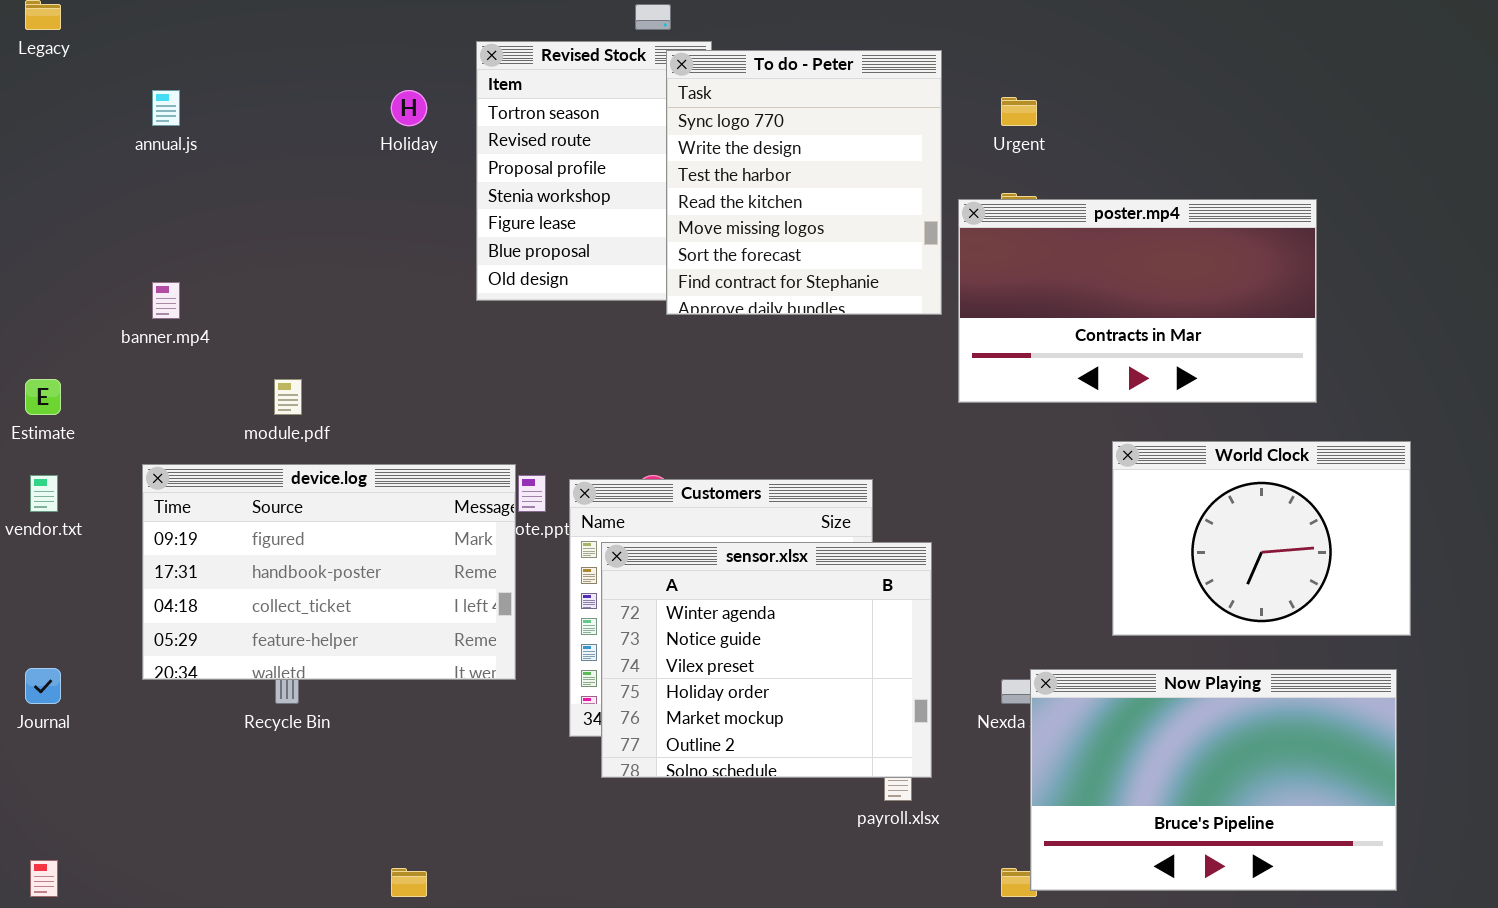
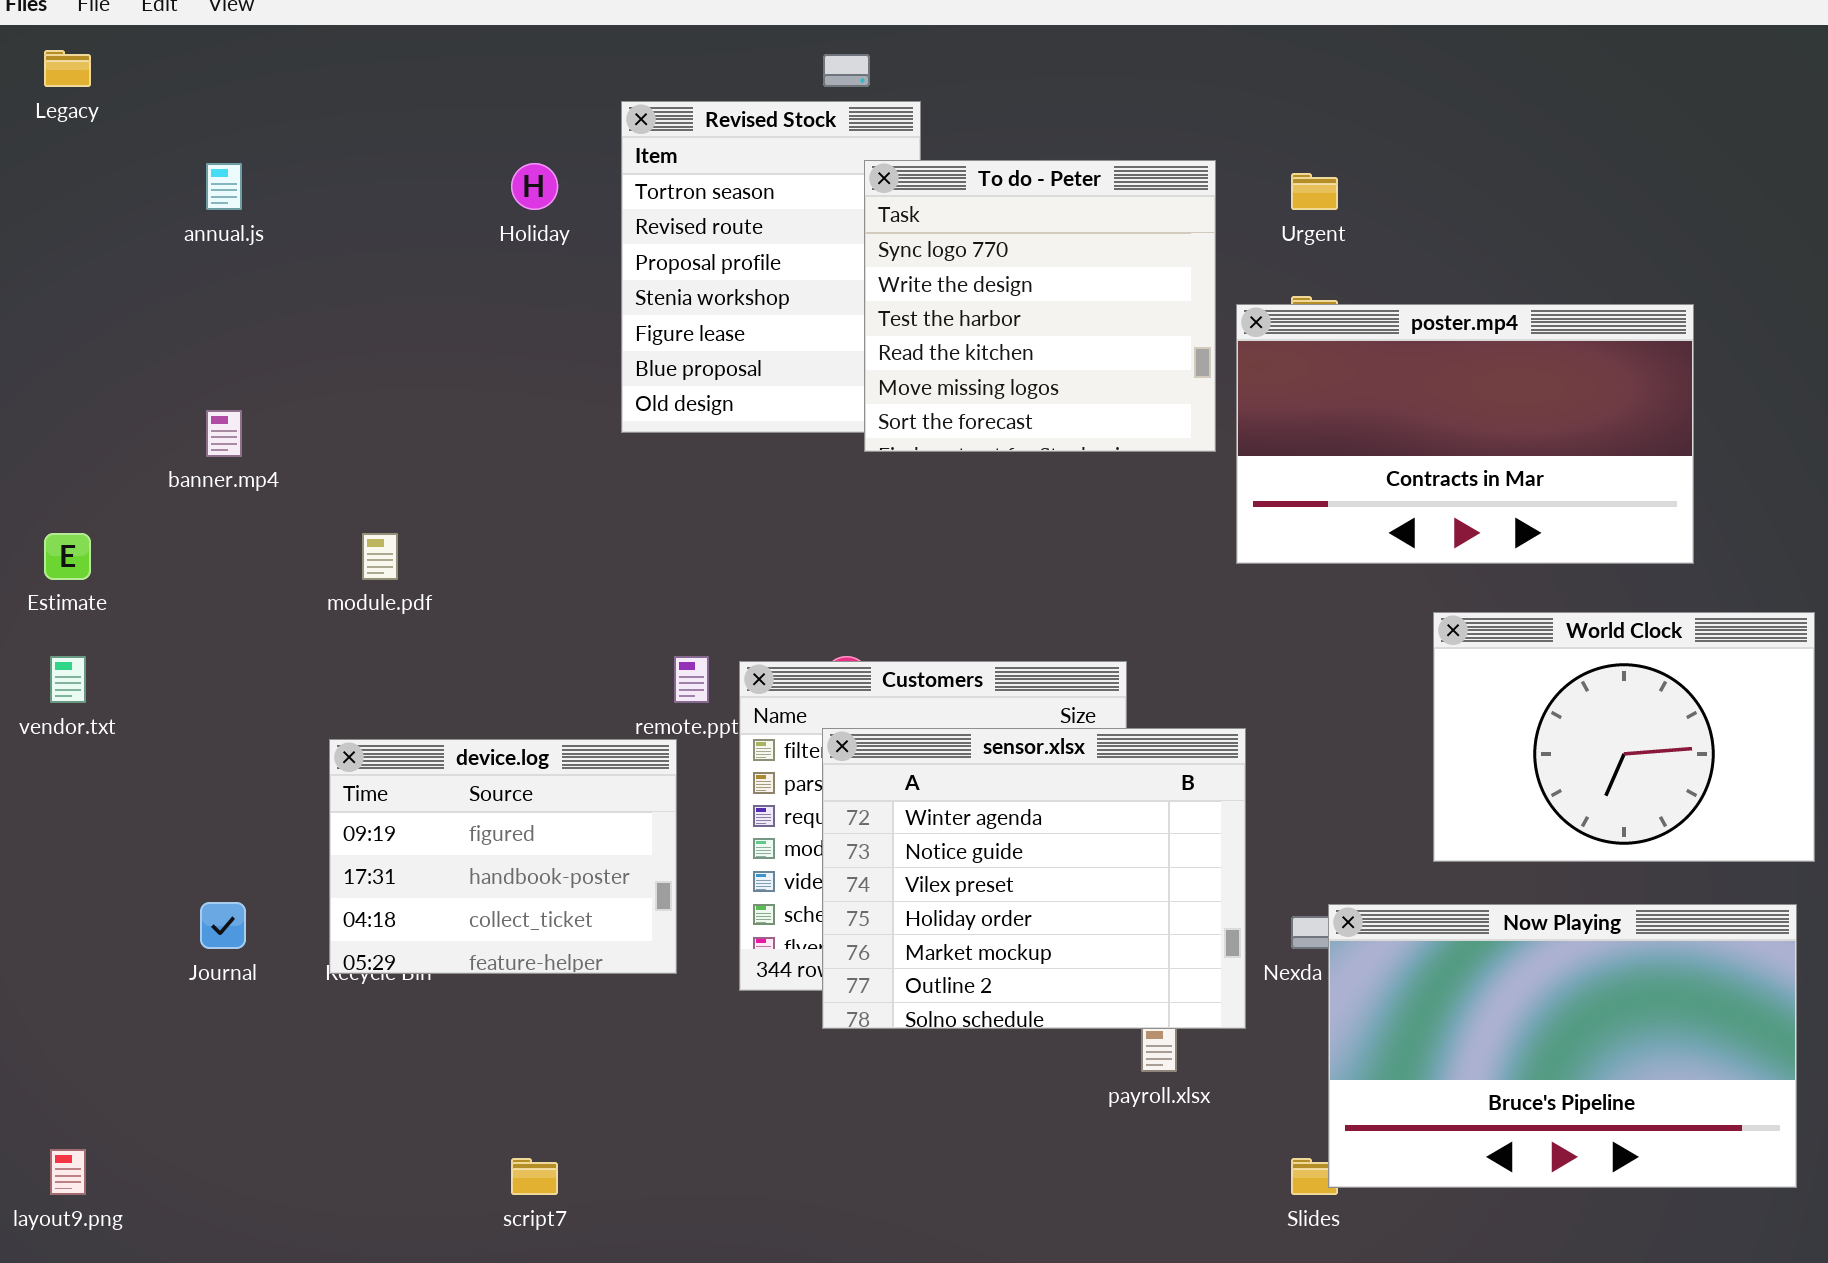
To do - Peter: [666,50,942,315] -> [864,160,1216,452], resized
device.log: [142,464,516,680] -> [329,739,677,974], moved, resized
sensor.xlsx: [601,542,932,778] -> [822,728,1246,1029], moved
Journal: [25,668,61,704] -> [200,902,246,949], moved

